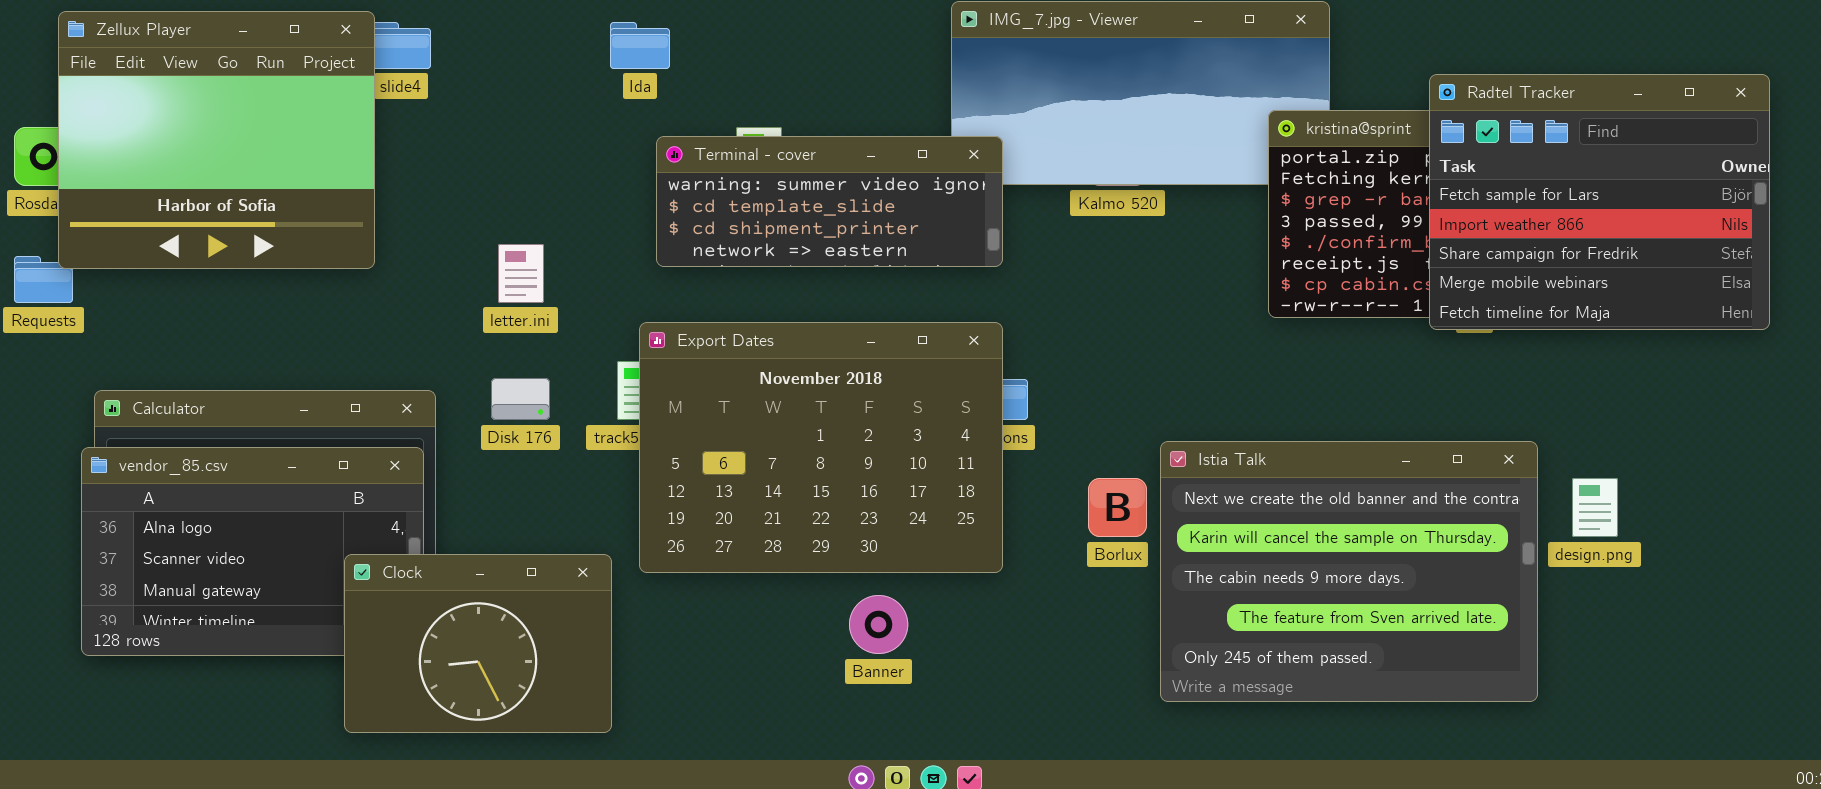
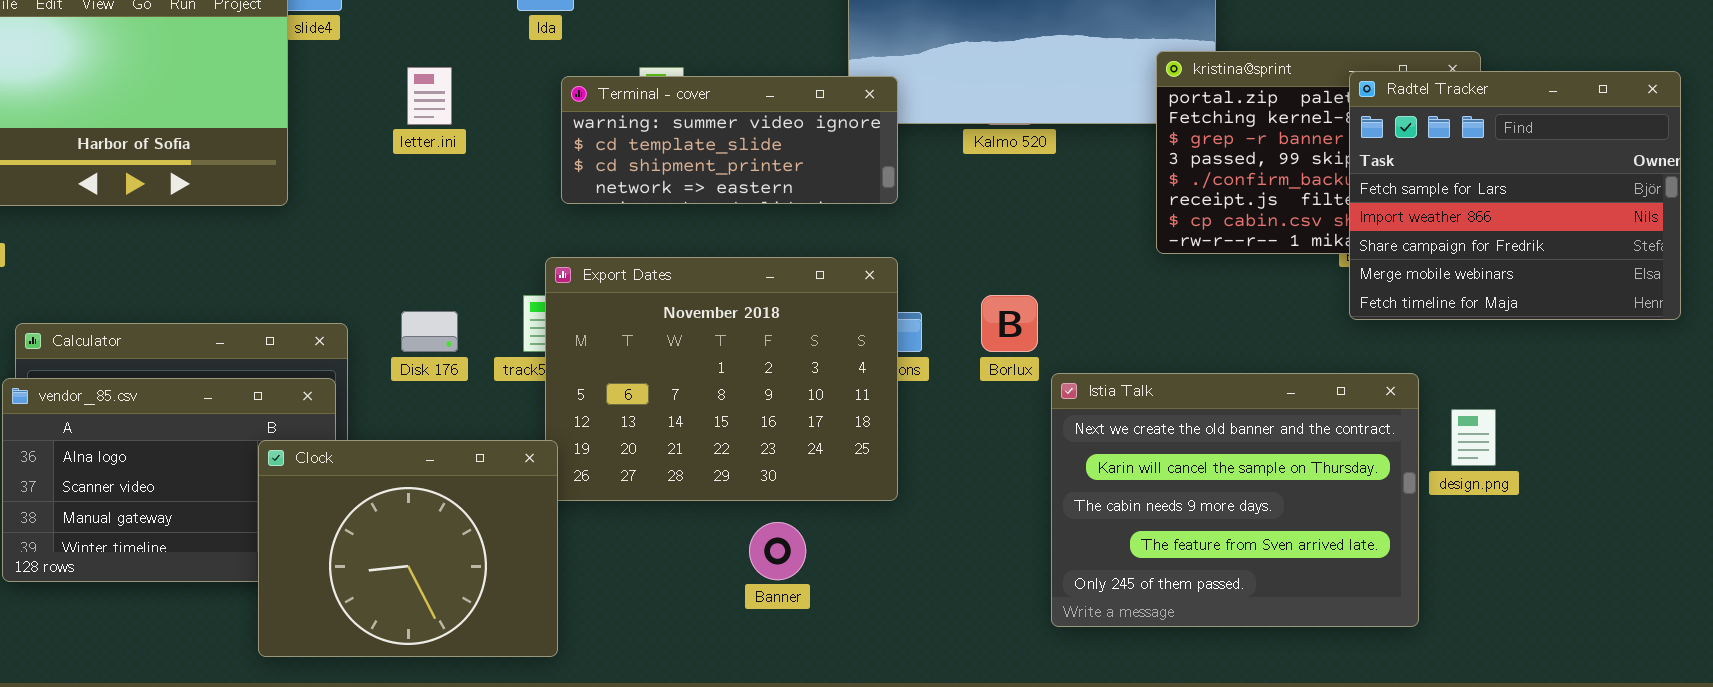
Radtel Tracker: [1429,74,1770,330] -> [1349,71,1681,320], moved
letter.ini: [498,244,544,303] -> [407,67,452,125], moved
Borlux: [1088,478,1147,537] -> [981,295,1038,352], moved
Clock: [344,554,612,733] -> [258,440,558,657], resized

